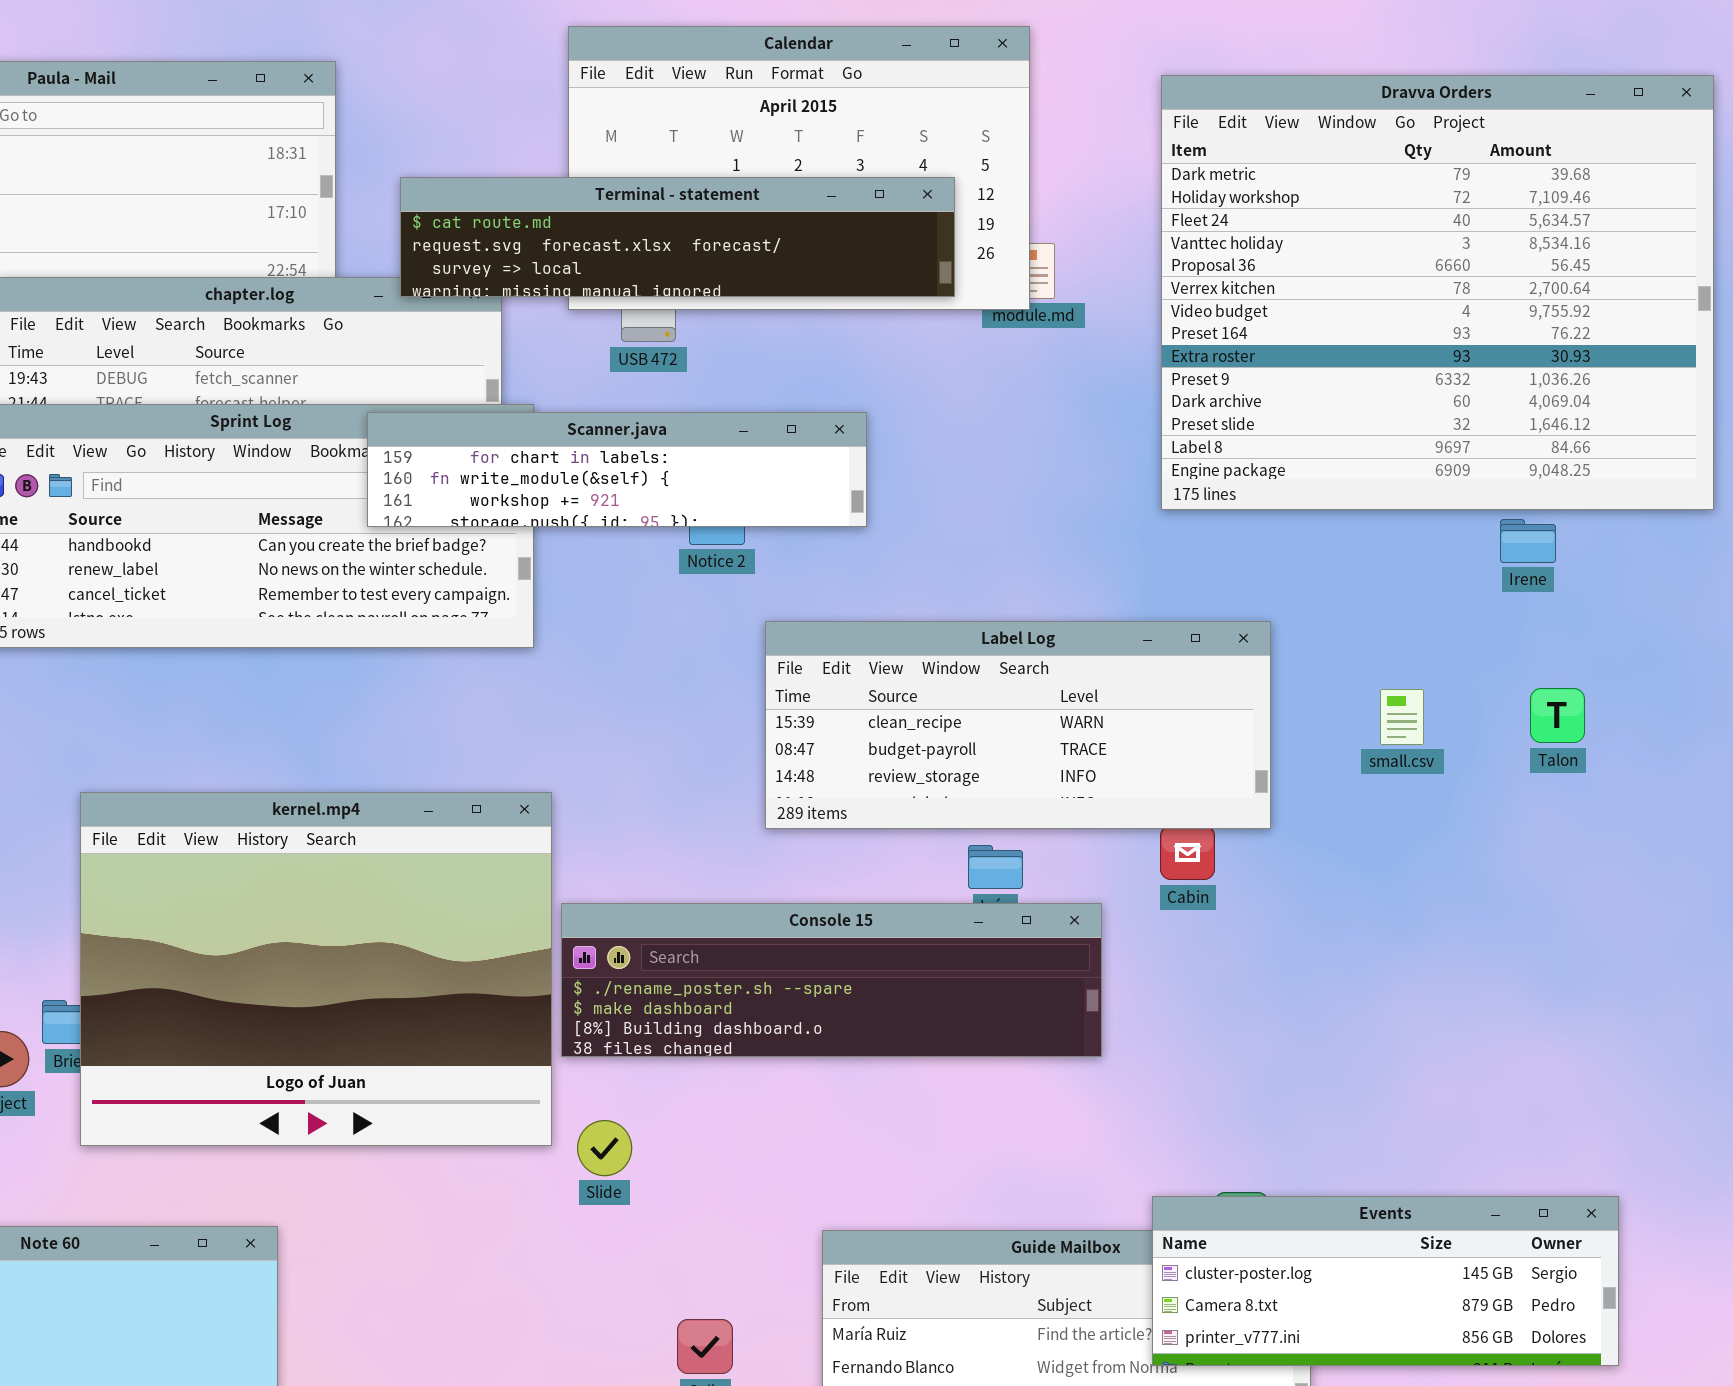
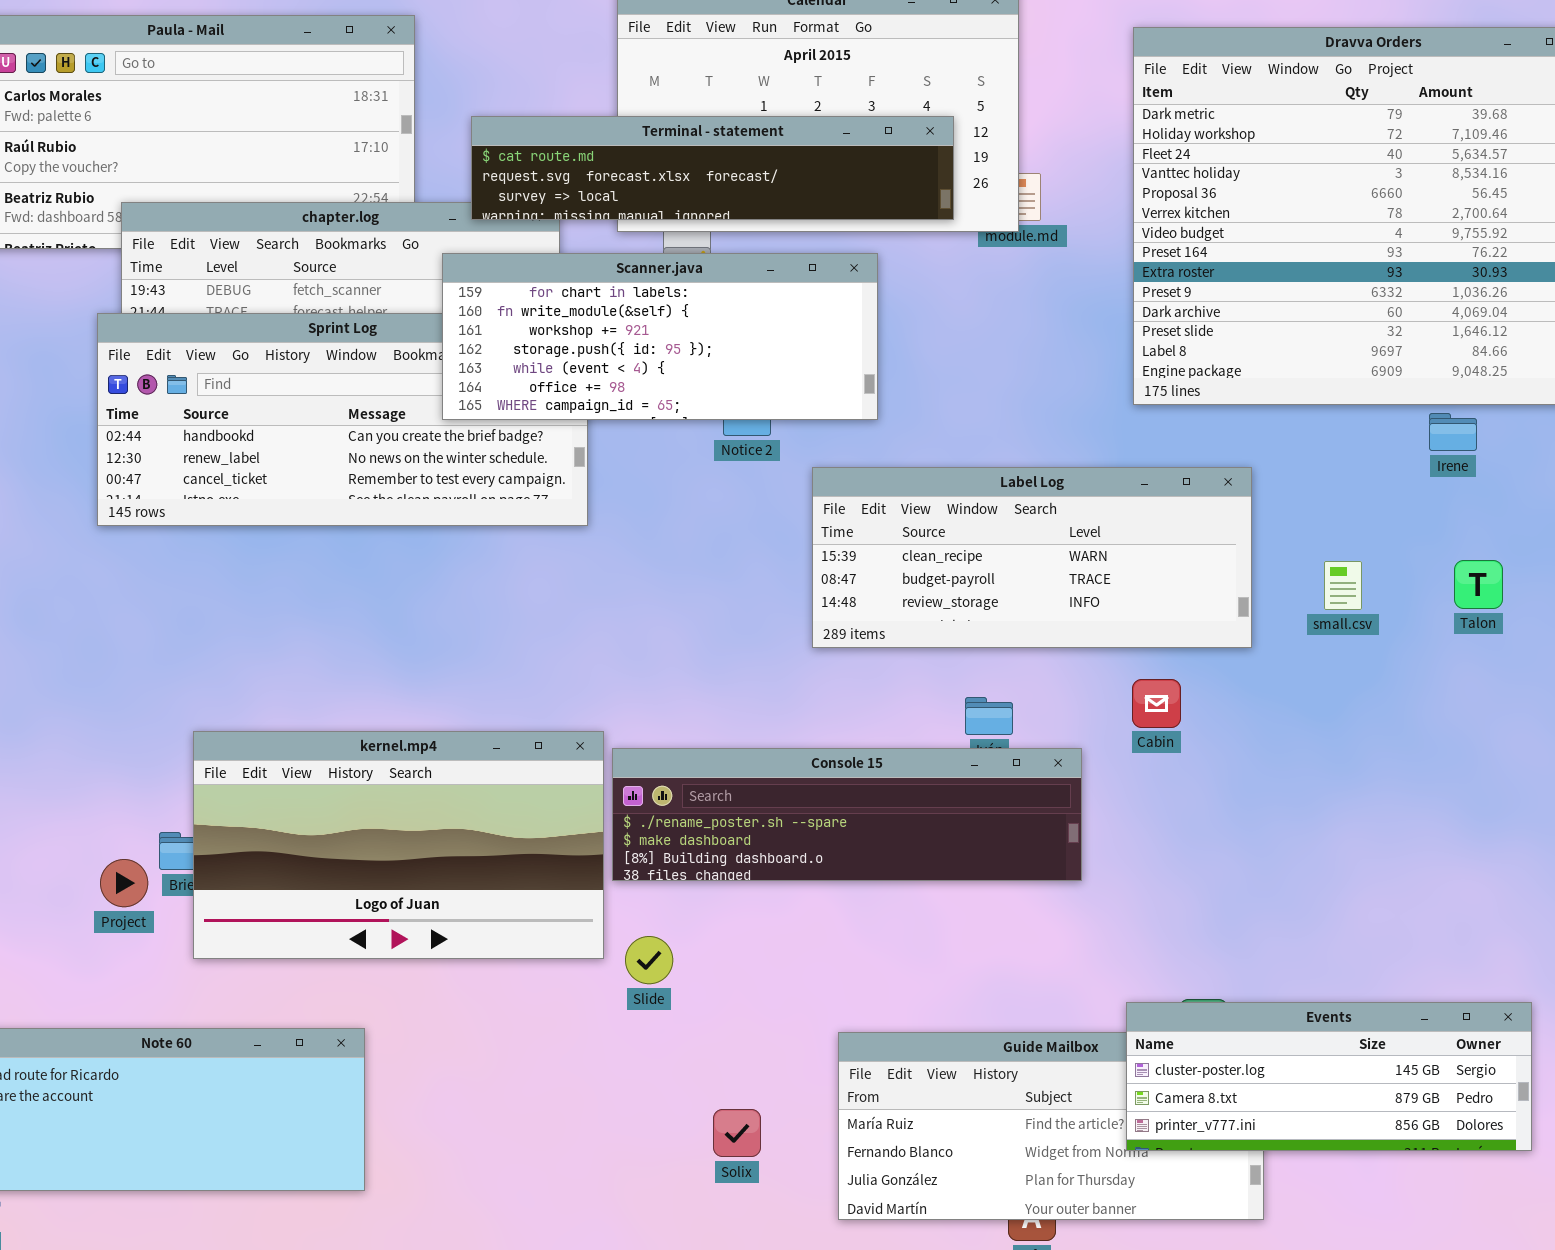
Scanner.java: [367,412,867,527] -> [442,253,878,420], resized
Label Log: [765,621,1271,829] -> [812,467,1252,648], moved
kernel.mp4: [80,792,552,1146] -> [193,731,604,959], resized

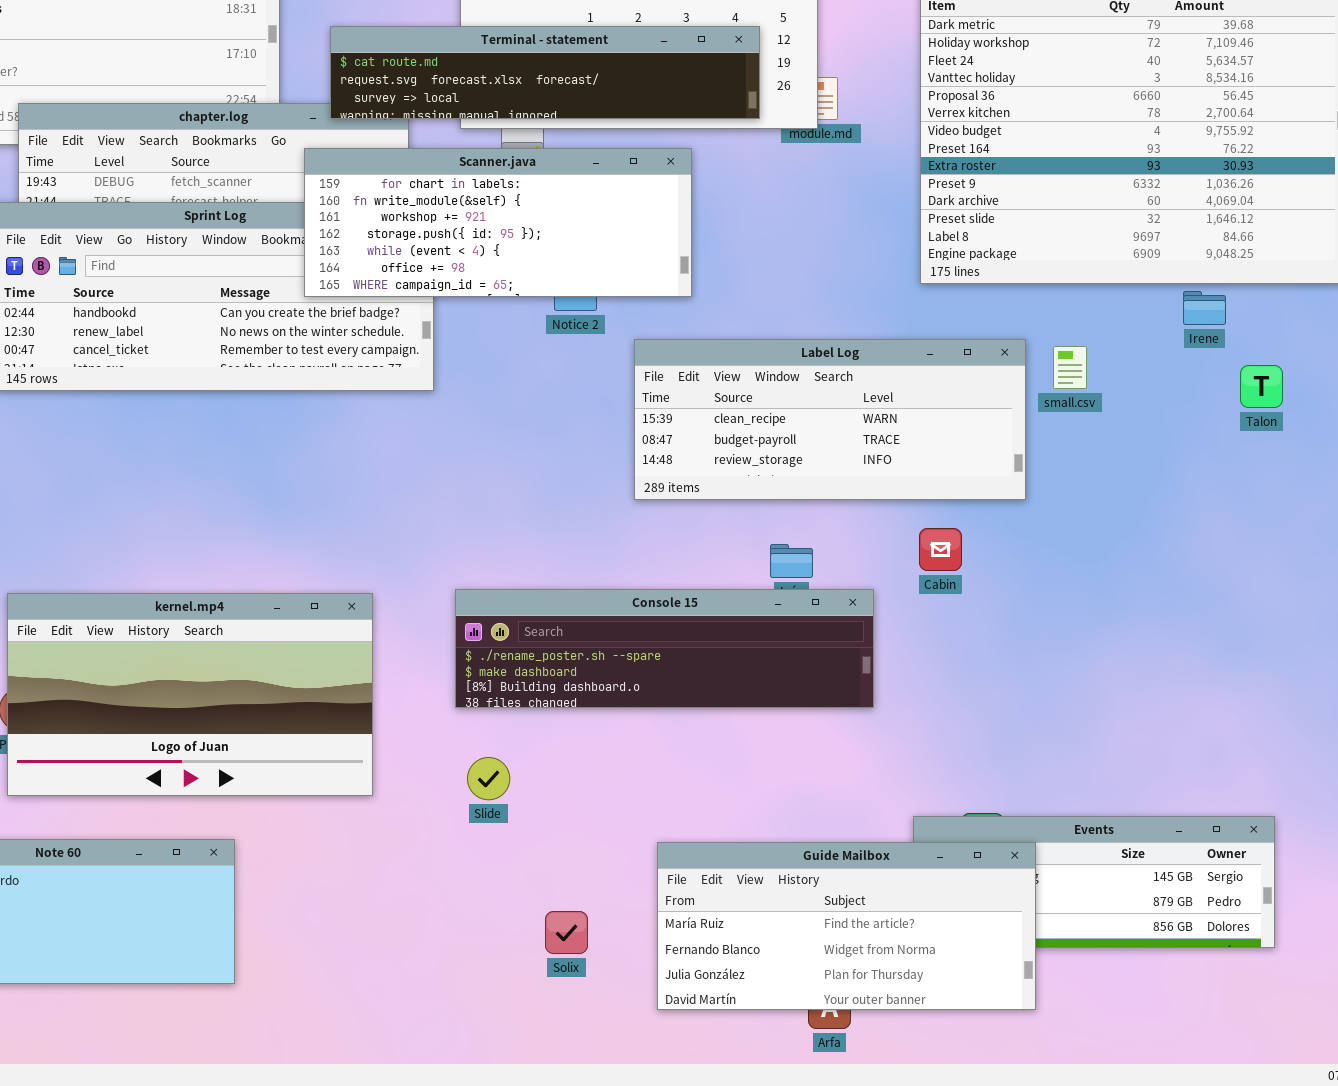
Talon: [1454,560,1503,609] -> [1240,365,1283,408], moved
small.csv: [1324,561,1362,610] -> [1053,346,1087,389], moved
kernel.mp4: [193,731,604,959] -> [7,593,373,796], moved
Guide Mailbox: [838,1032,1264,1220] -> [657,842,1036,1010], raised

